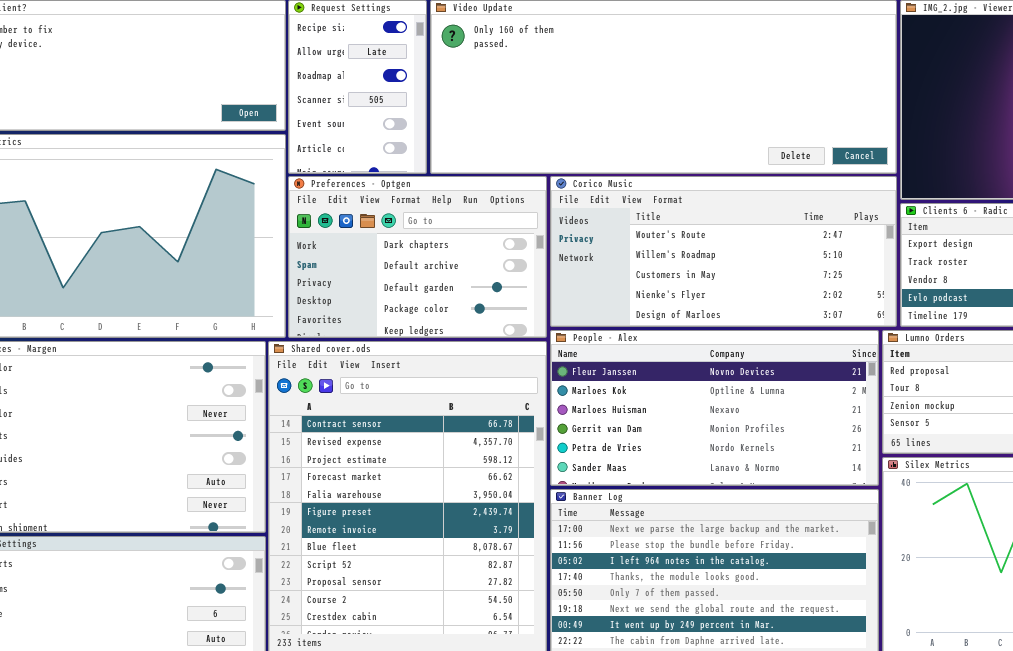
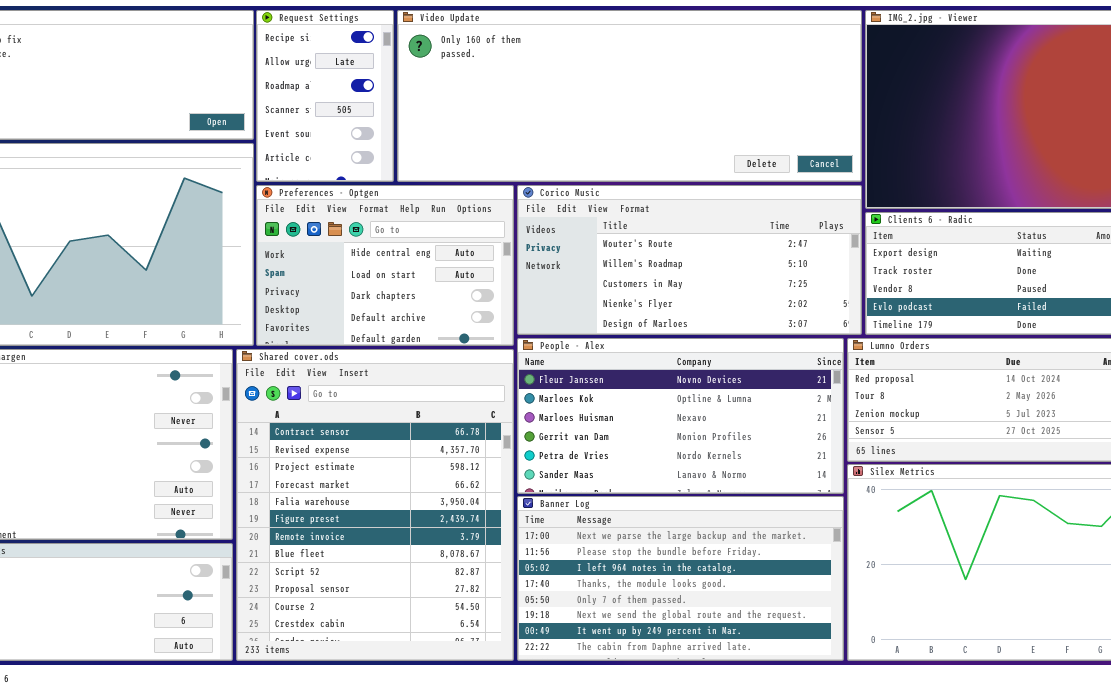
Preferences - Optgen: [288,176,547,338] -> [256,185,514,346], scrolled up 2 rows

